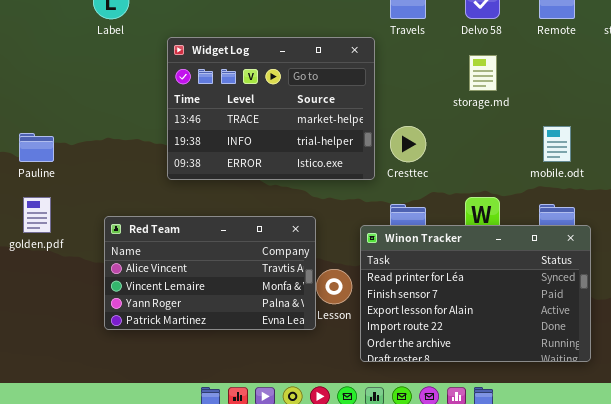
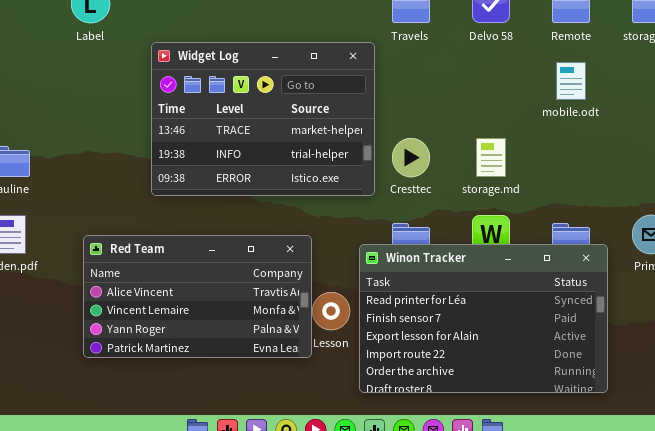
storage.md: [469,55,497,91] -> [476,138,506,177], moved
mobile.odt: [543,126,571,162] -> [556,62,586,100], moved

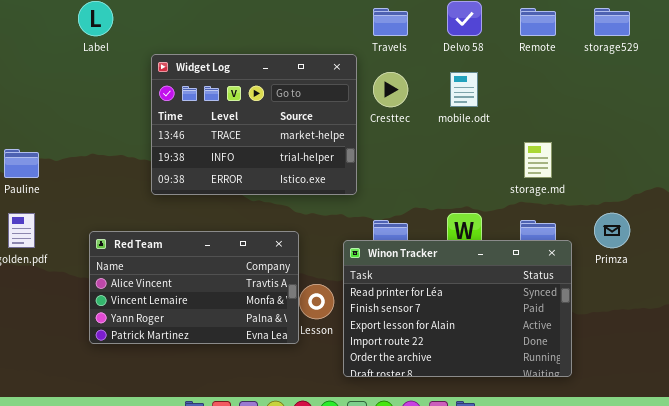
mobile.odt: [556,62,586,100] -> [450,72,478,107], moved
Cresttec: [392,138,430,177] -> [373,72,408,107], moved
storage.md: [476,138,506,177] -> [524,142,552,178], moved

